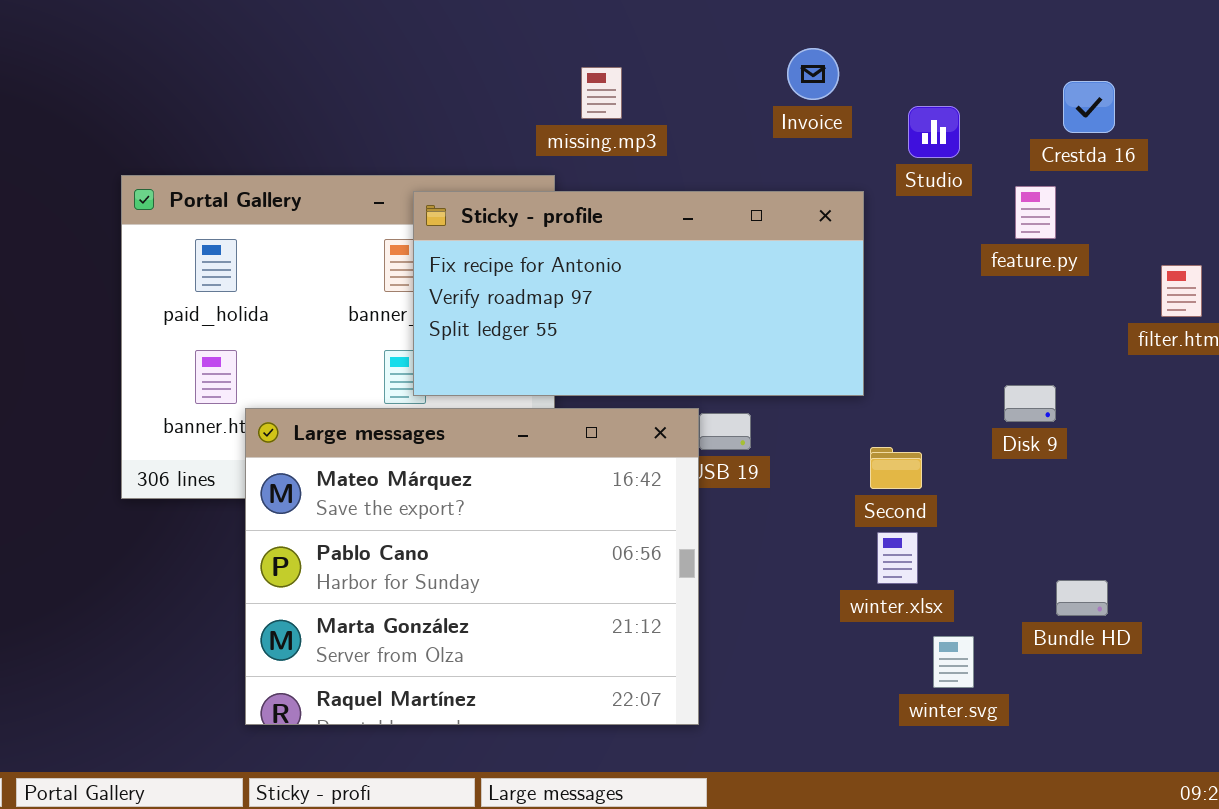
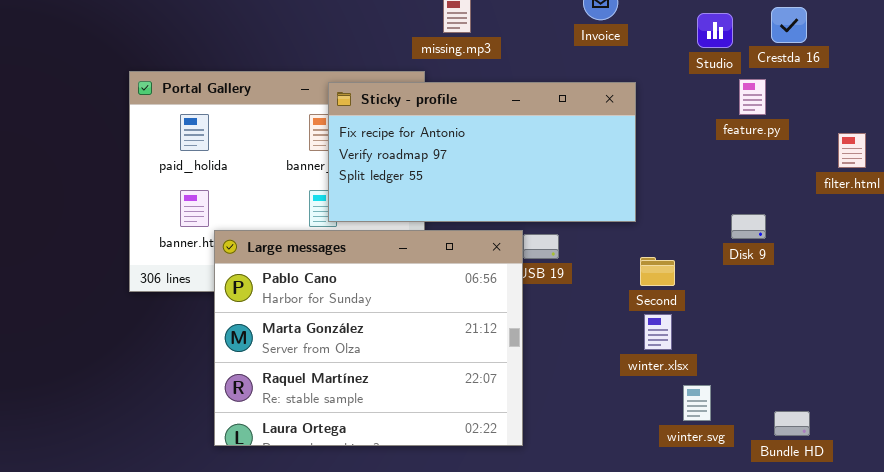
Studio: [908,106,960,158] -> [697,13,733,48], moved
Large messages: [245,408,699,725] -> [214,230,523,446], scrolled down 1 row
Bundle HD: [1056,580,1108,616] -> [774,411,810,436], moved

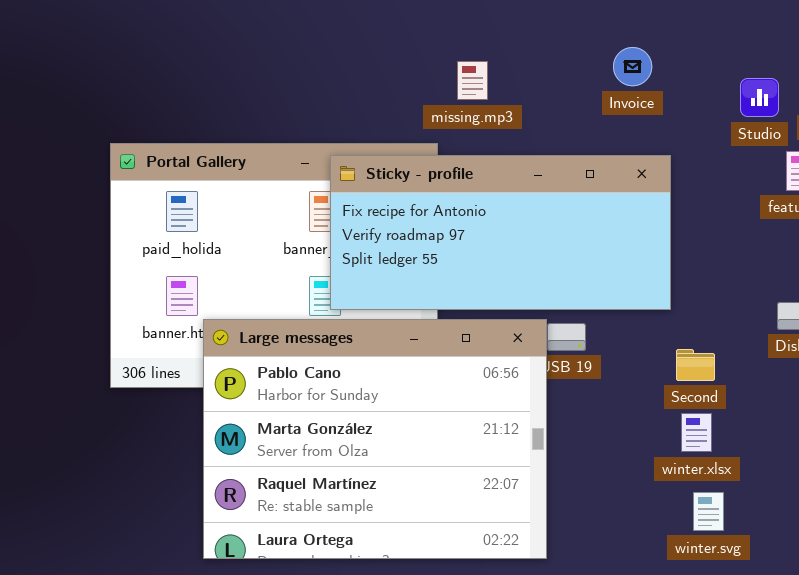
winter.svg: [683,385,711,421] -> [693,492,724,531], moved

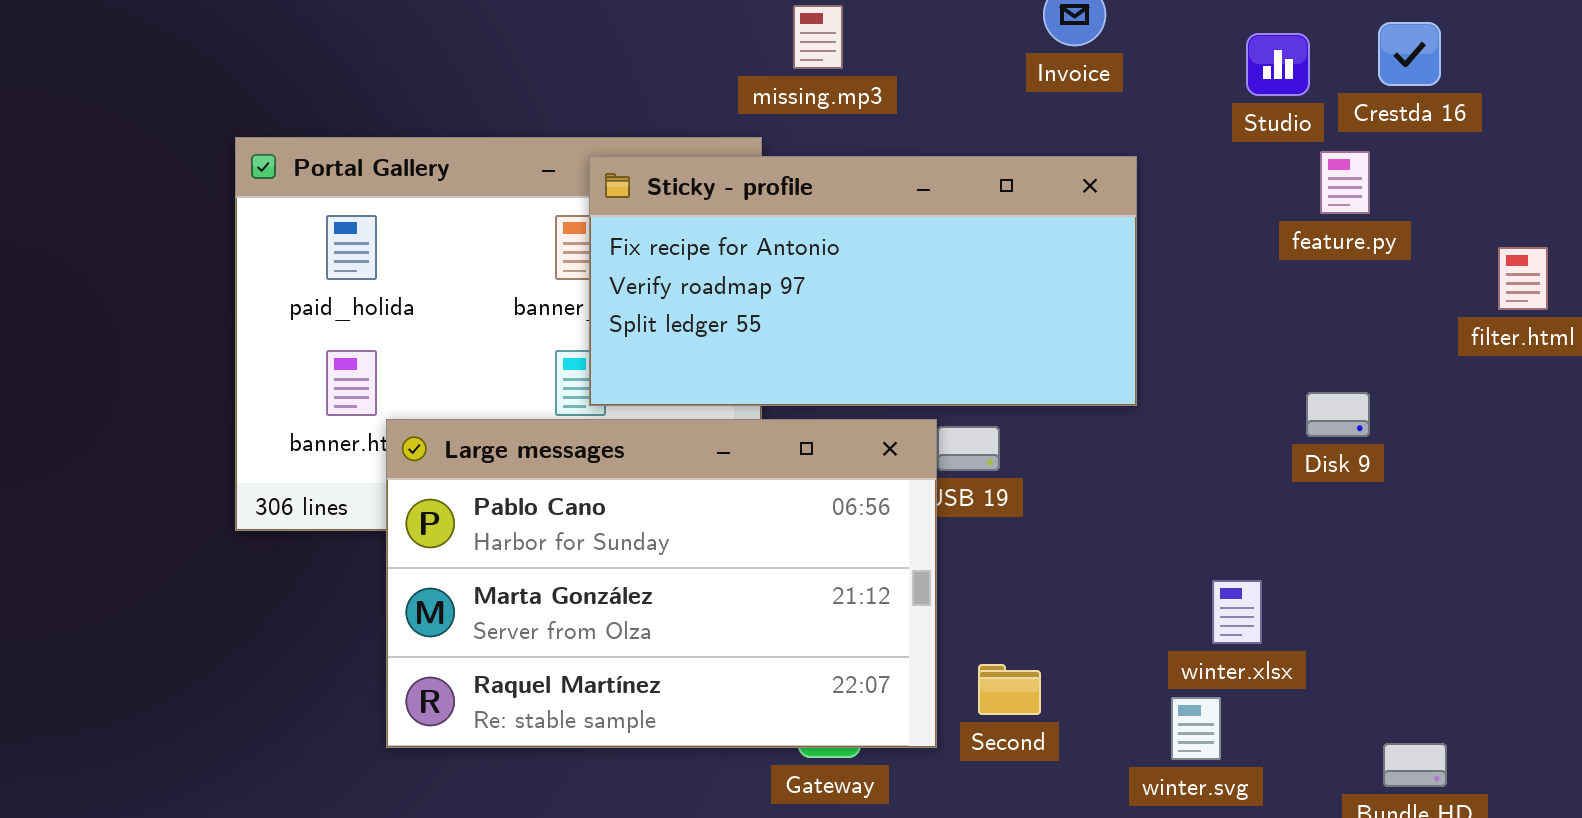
Large messages: [203,319,547,559] -> [386,419,937,748], resized
Second: [676,349,715,381] -> [978,664,1041,715], moved
winter.xlsx: [681,413,712,452] -> [1212,580,1262,644], moved

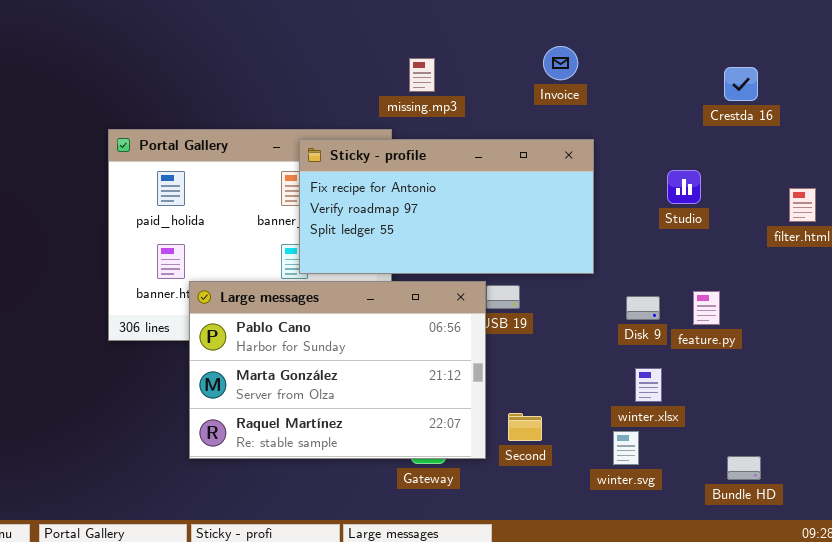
Studio: [1246,33,1310,96] -> [667,170,701,204], moved
feature.py: [1320,151,1370,214] -> [693,291,720,325], moved
Disk 9: [1306,392,1370,437] -> [626,296,660,320], moved

